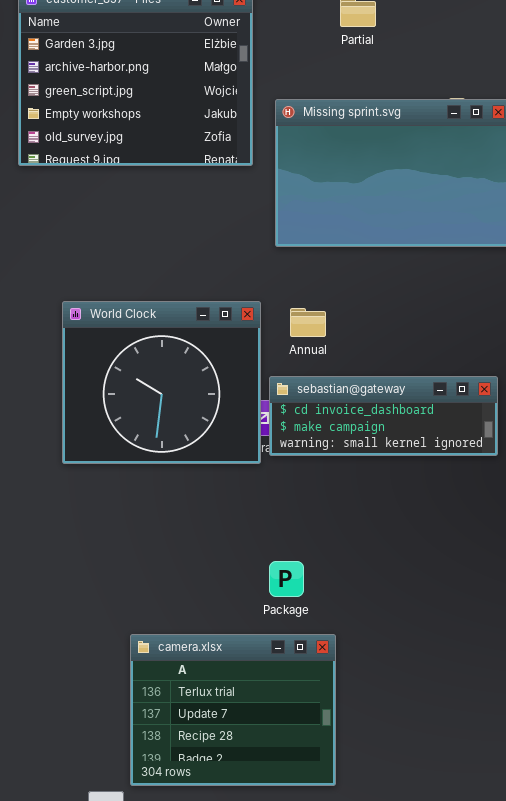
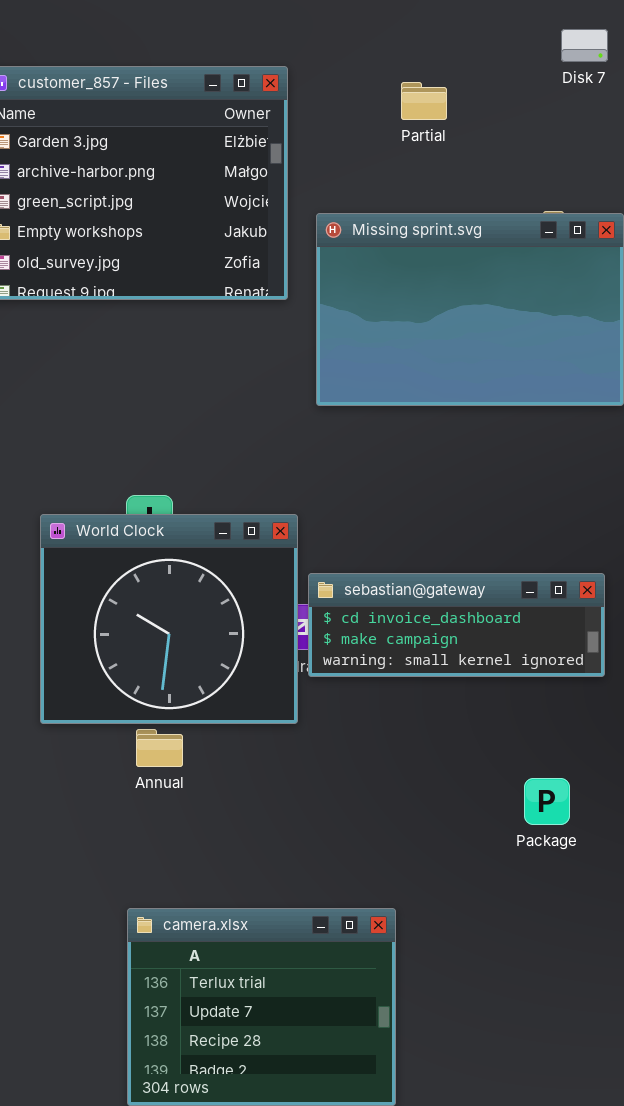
World Clock: [62,301,261,464] -> [40,514,298,724], moved
Annual: [290,308,326,337] -> [136,729,183,767], moved
Package: [269,561,304,597] -> [524,778,570,825], moved

